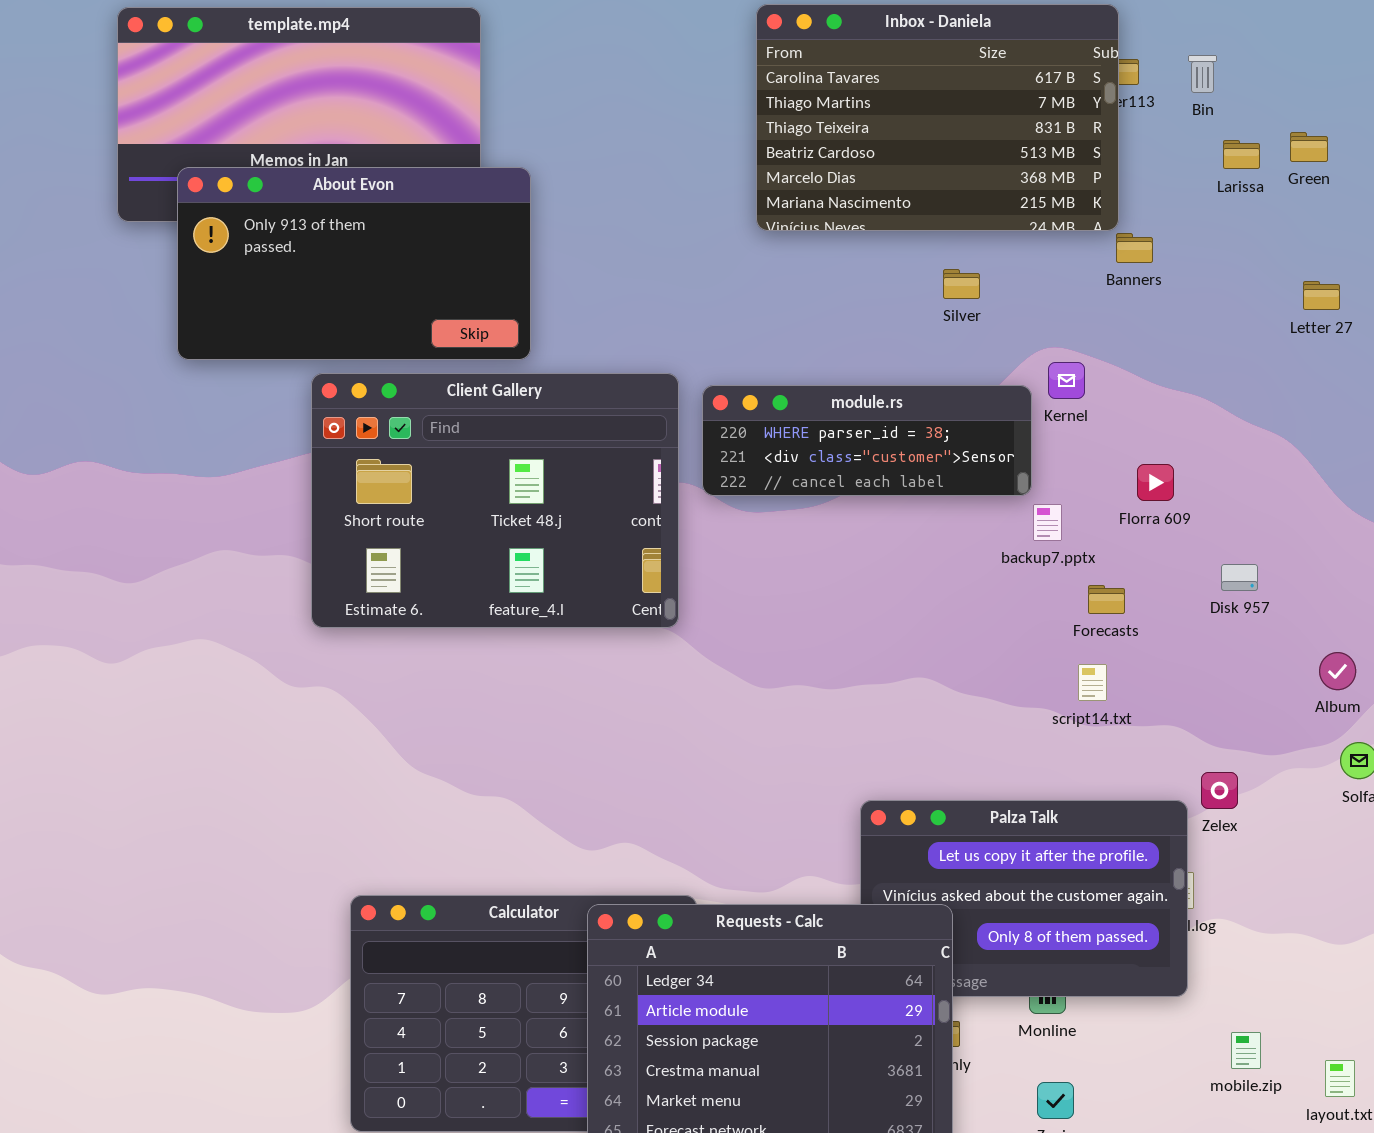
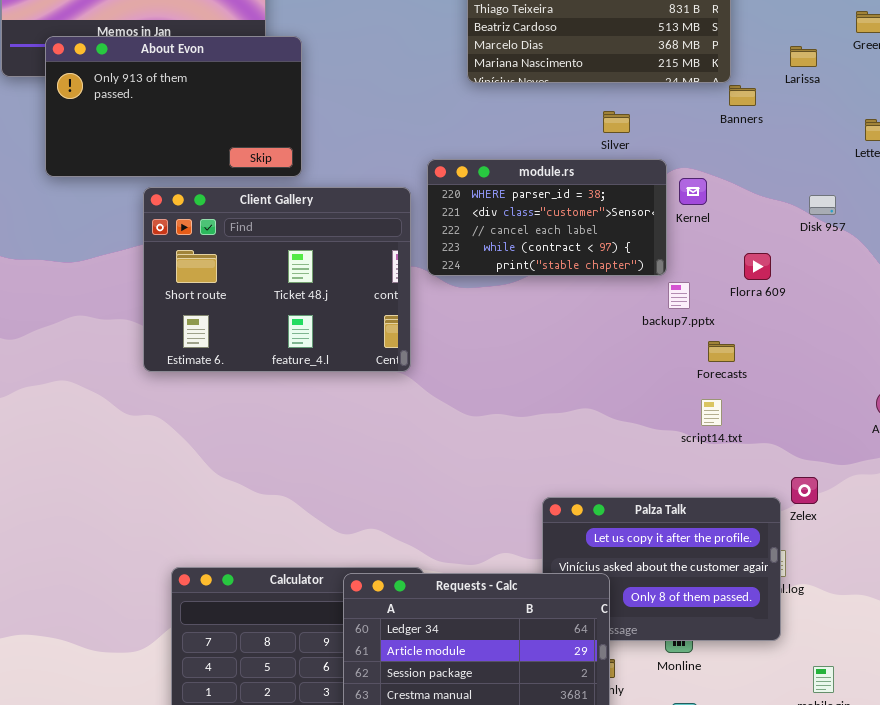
Larissa: [1223,140,1260,169] -> [790,46,817,67], moved
module.rs: [702,385,1032,496] -> [427,159,667,276], resized
Disk 957: [1221,564,1258,591] -> [809,195,836,215], moved

